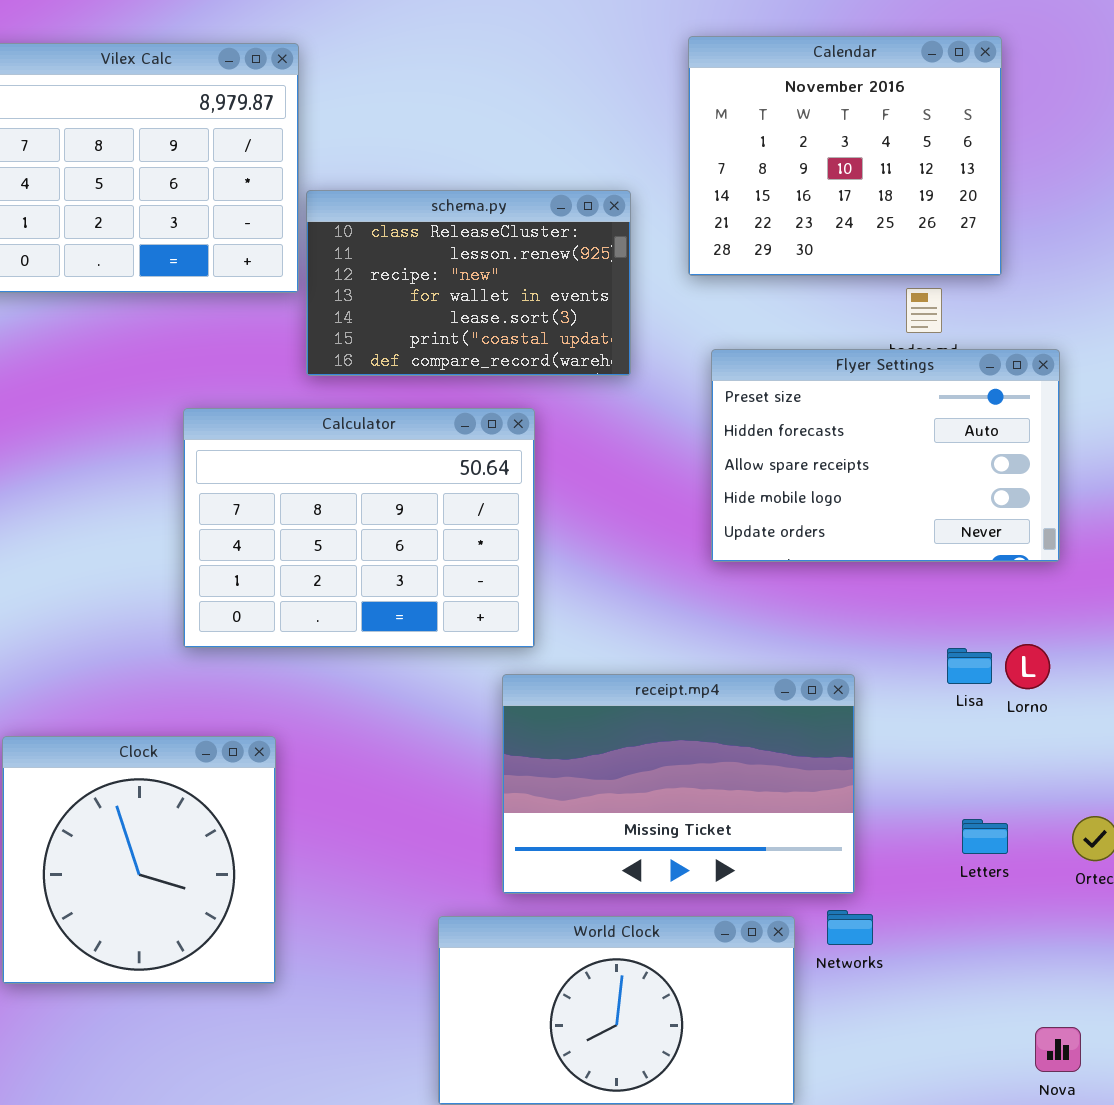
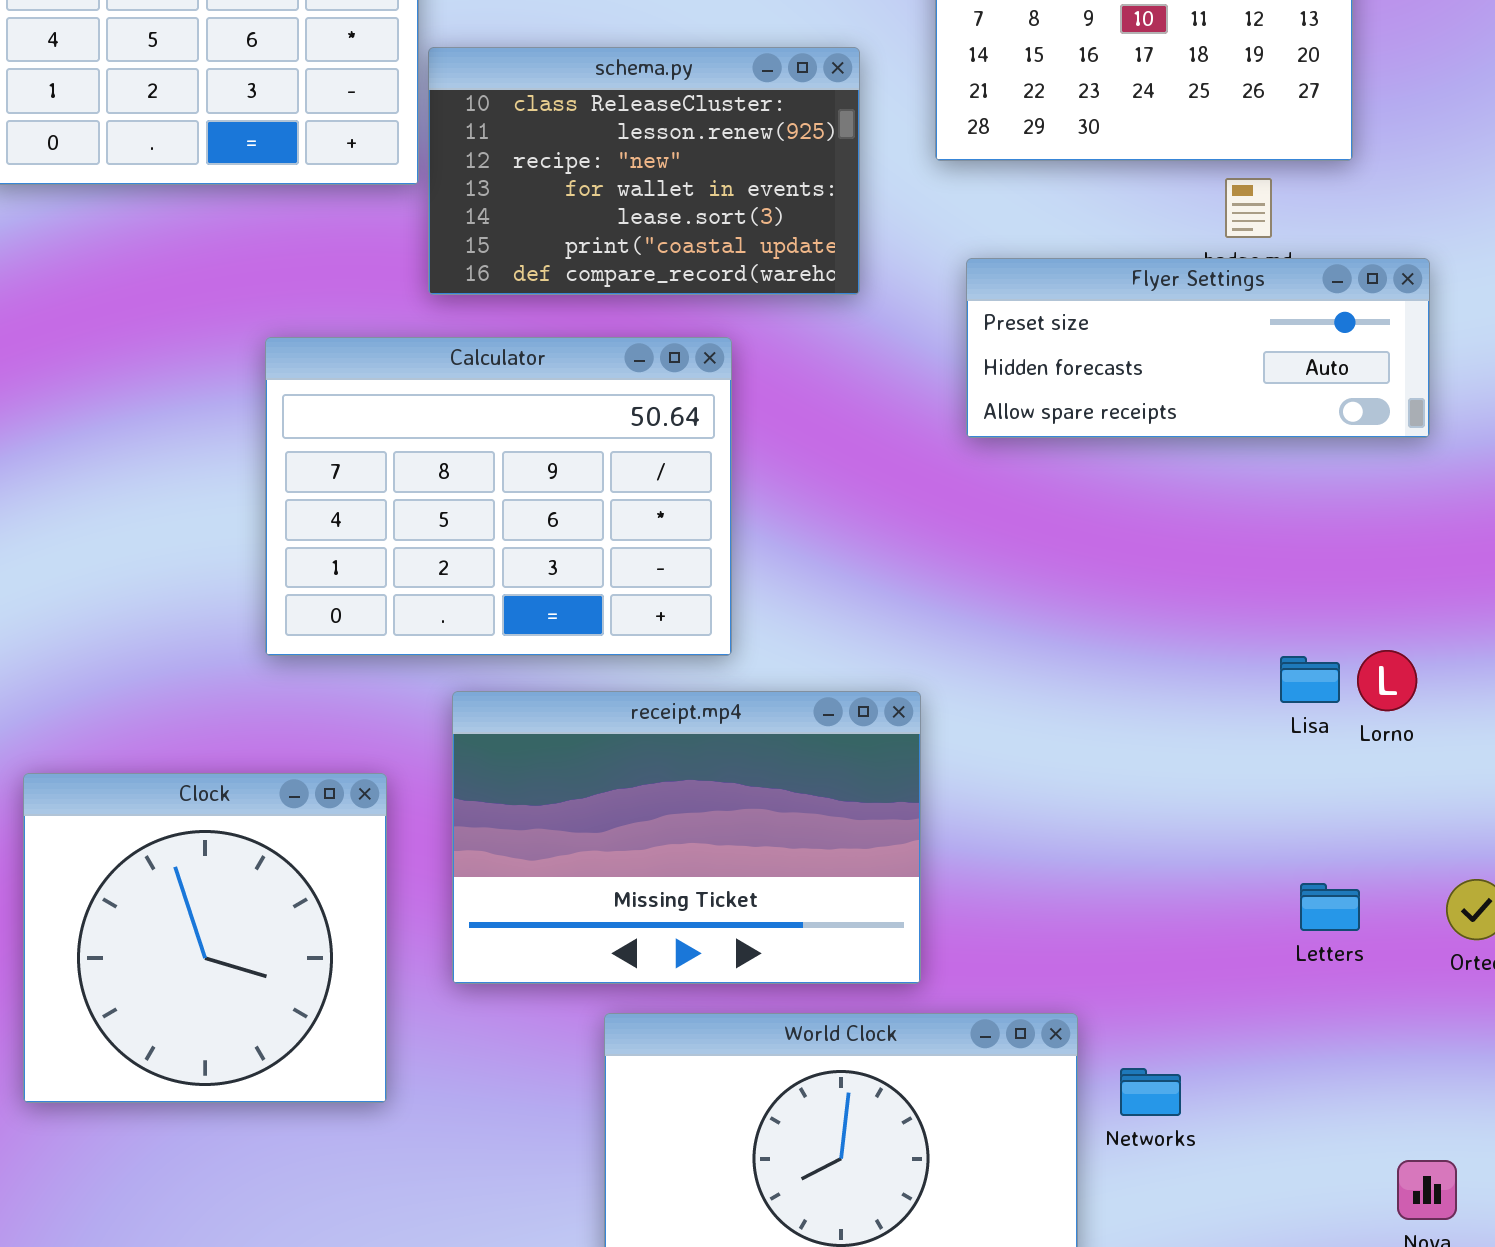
Flyer Settings: [711,349,1060,562] -> [966,258,1430,438], resized
receipt.mp4: [502,674,855,894] -> [452,691,921,984], moved
Networks: [827,910,873,945] -> [1120,1068,1181,1116], moved

